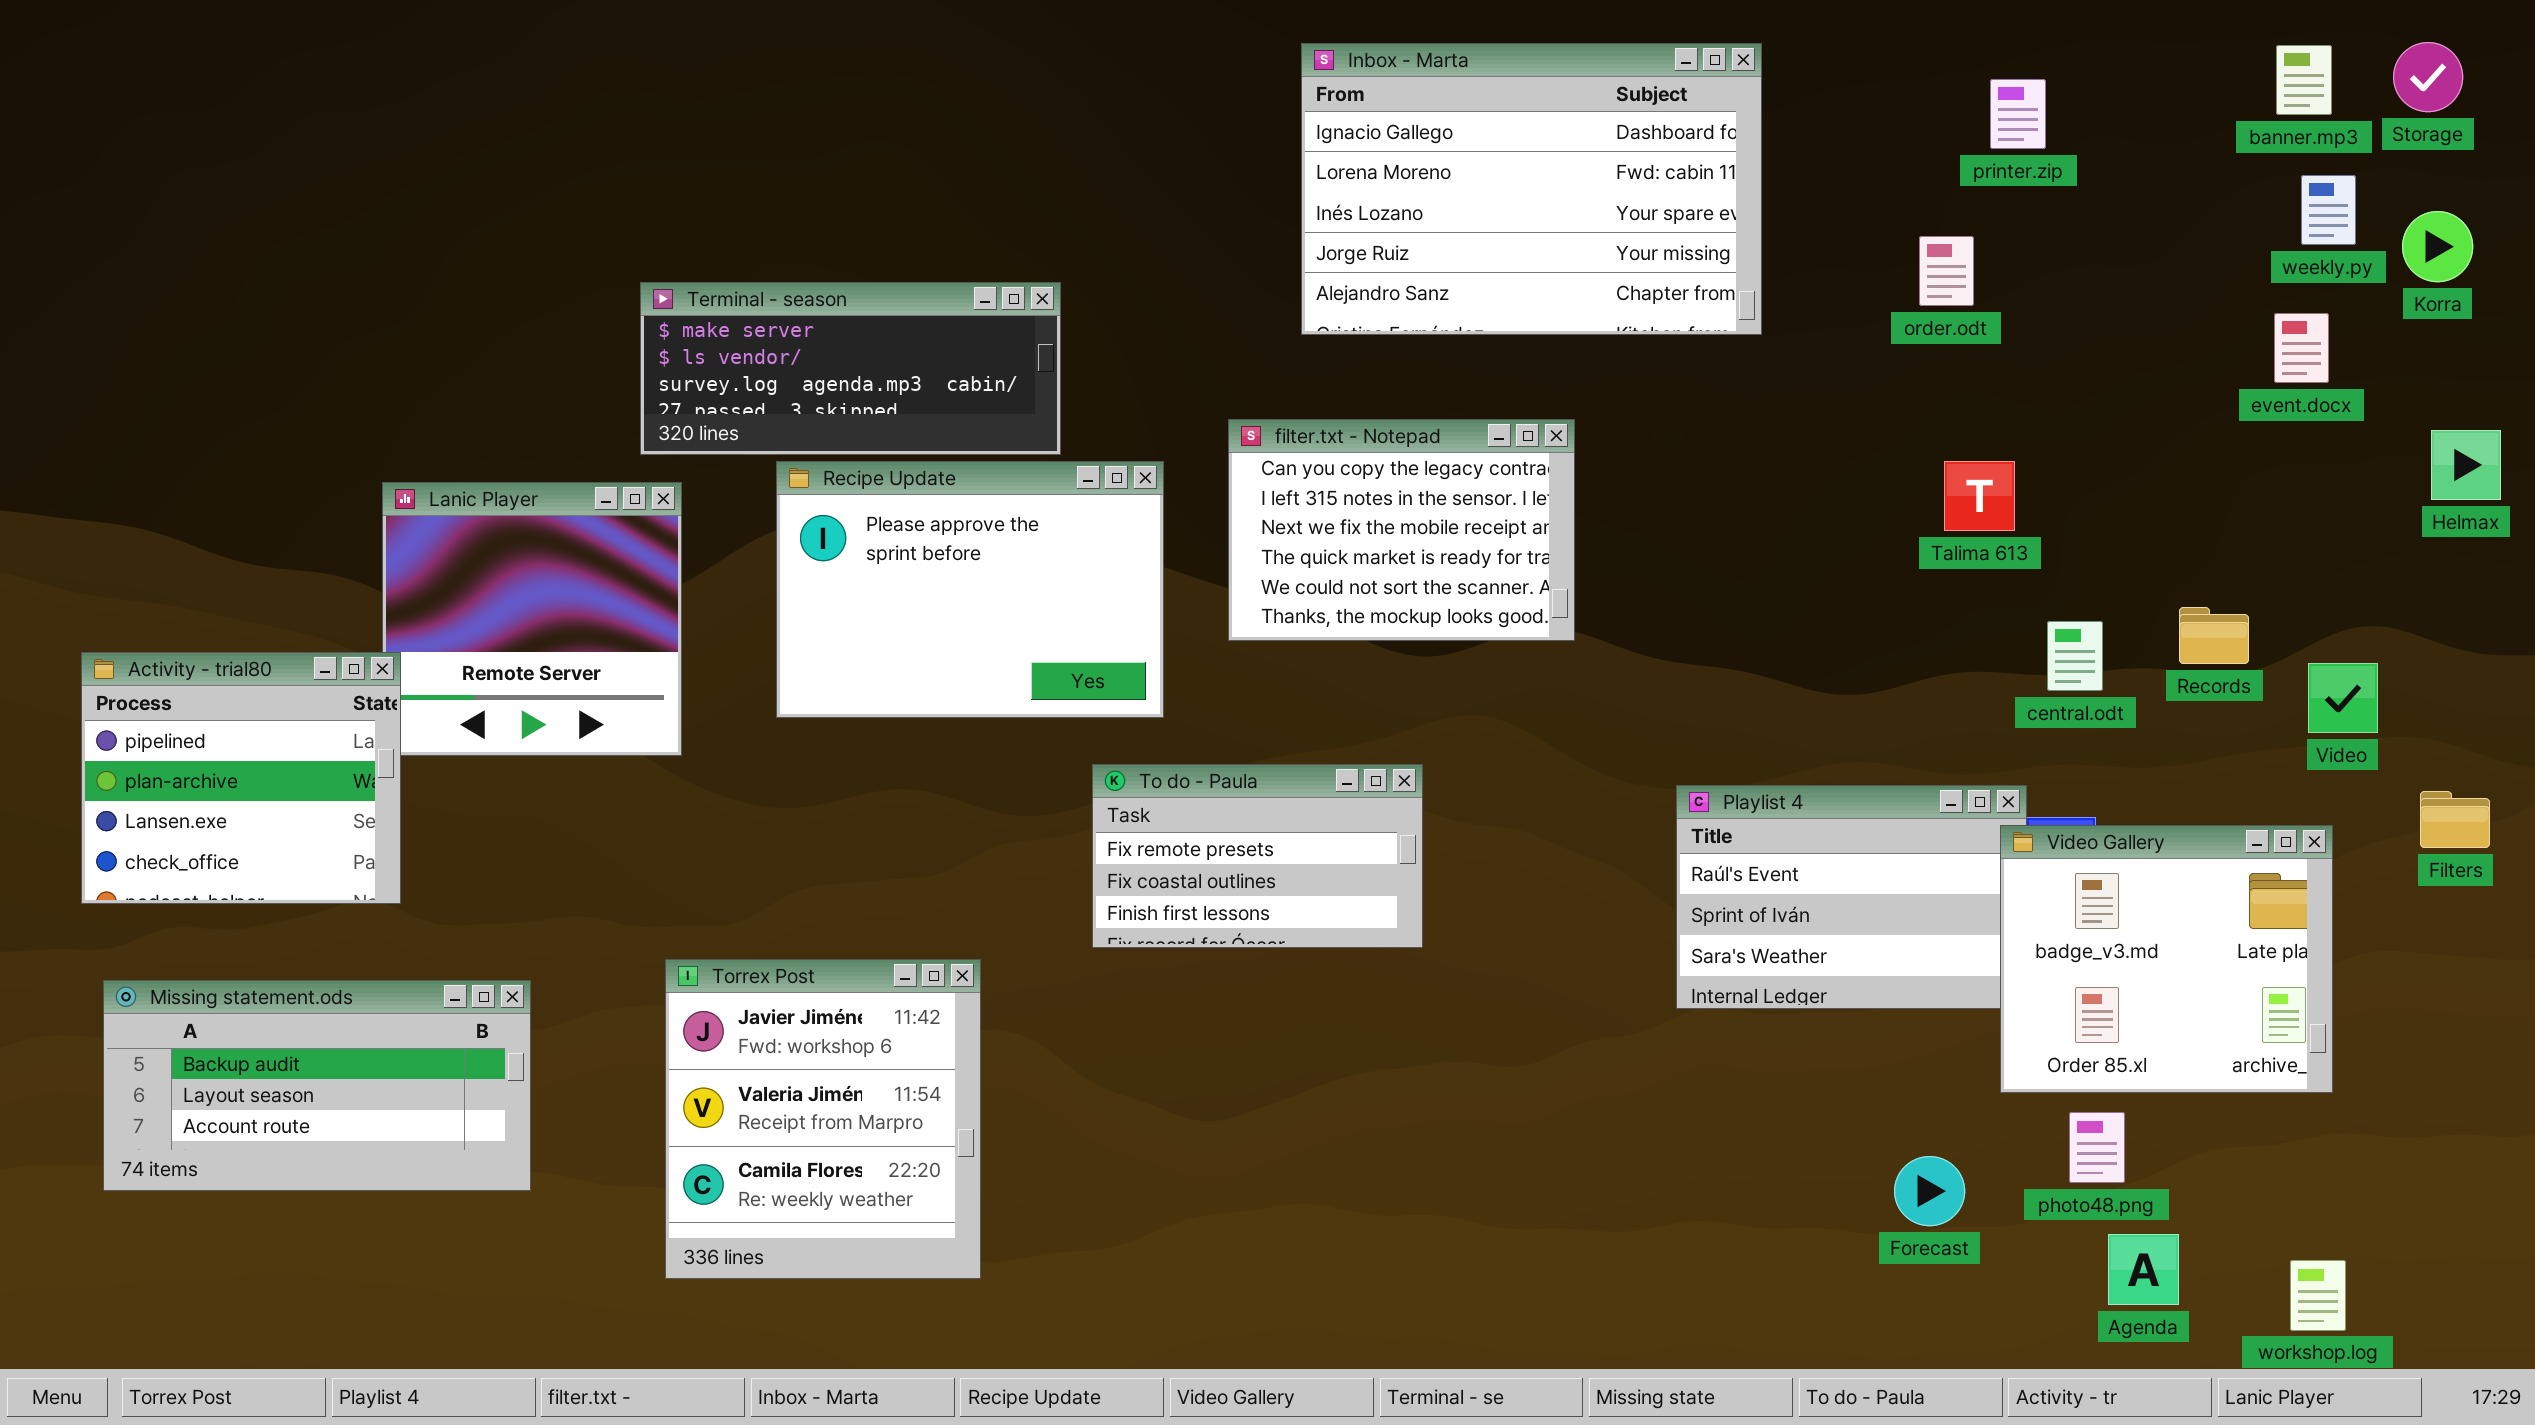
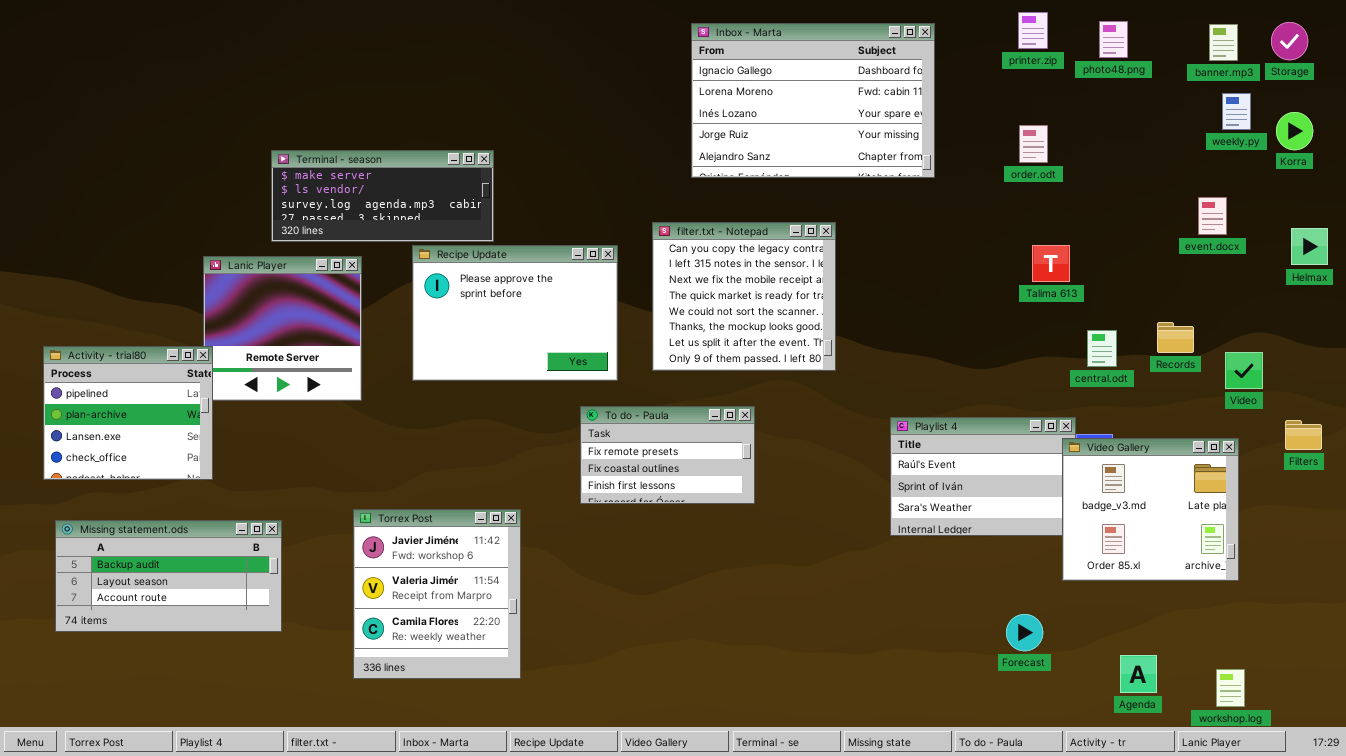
printer.zip: [1990,79,2046,149] -> [1018,12,1048,49], moved
Terminal - season: [640,282,1061,455] -> [271,150,494,242], moved
event.docx: [2274,313,2329,383] -> [1198,197,1227,235], moved
filter.txt - Notepad: [1228,419,1575,641] -> [652,222,836,371], resized
photo48.png: [2069,1112,2125,1183] -> [1099,21,1128,58], moved

